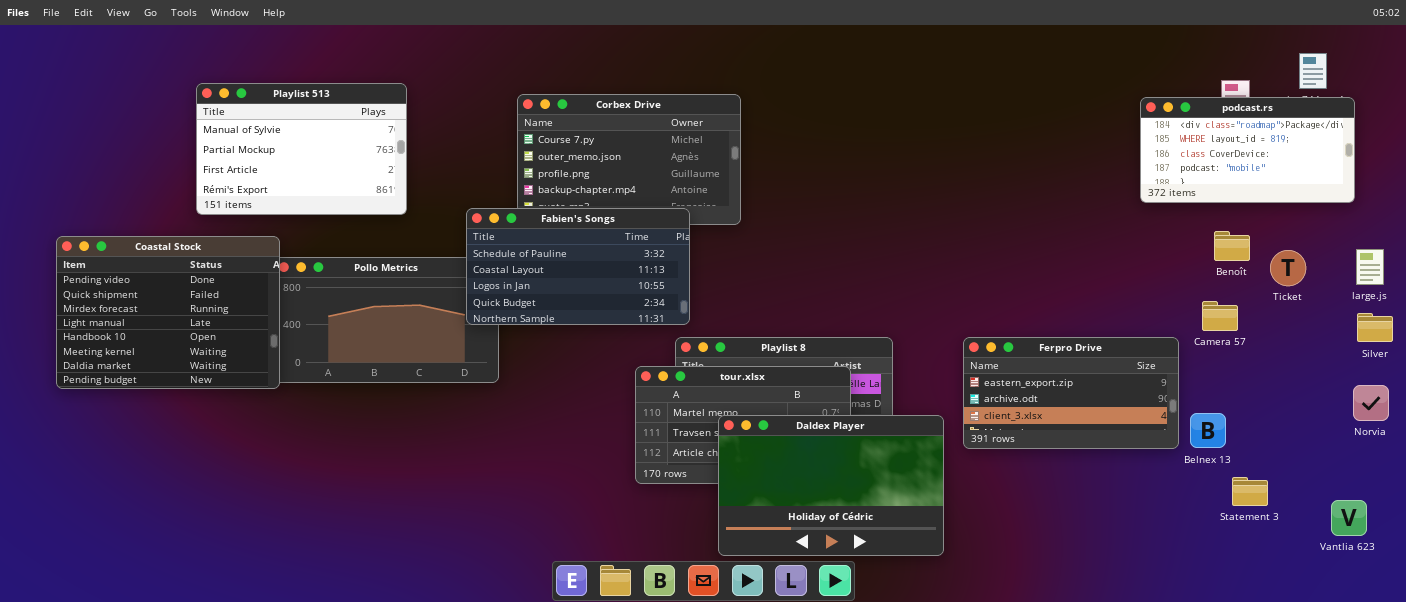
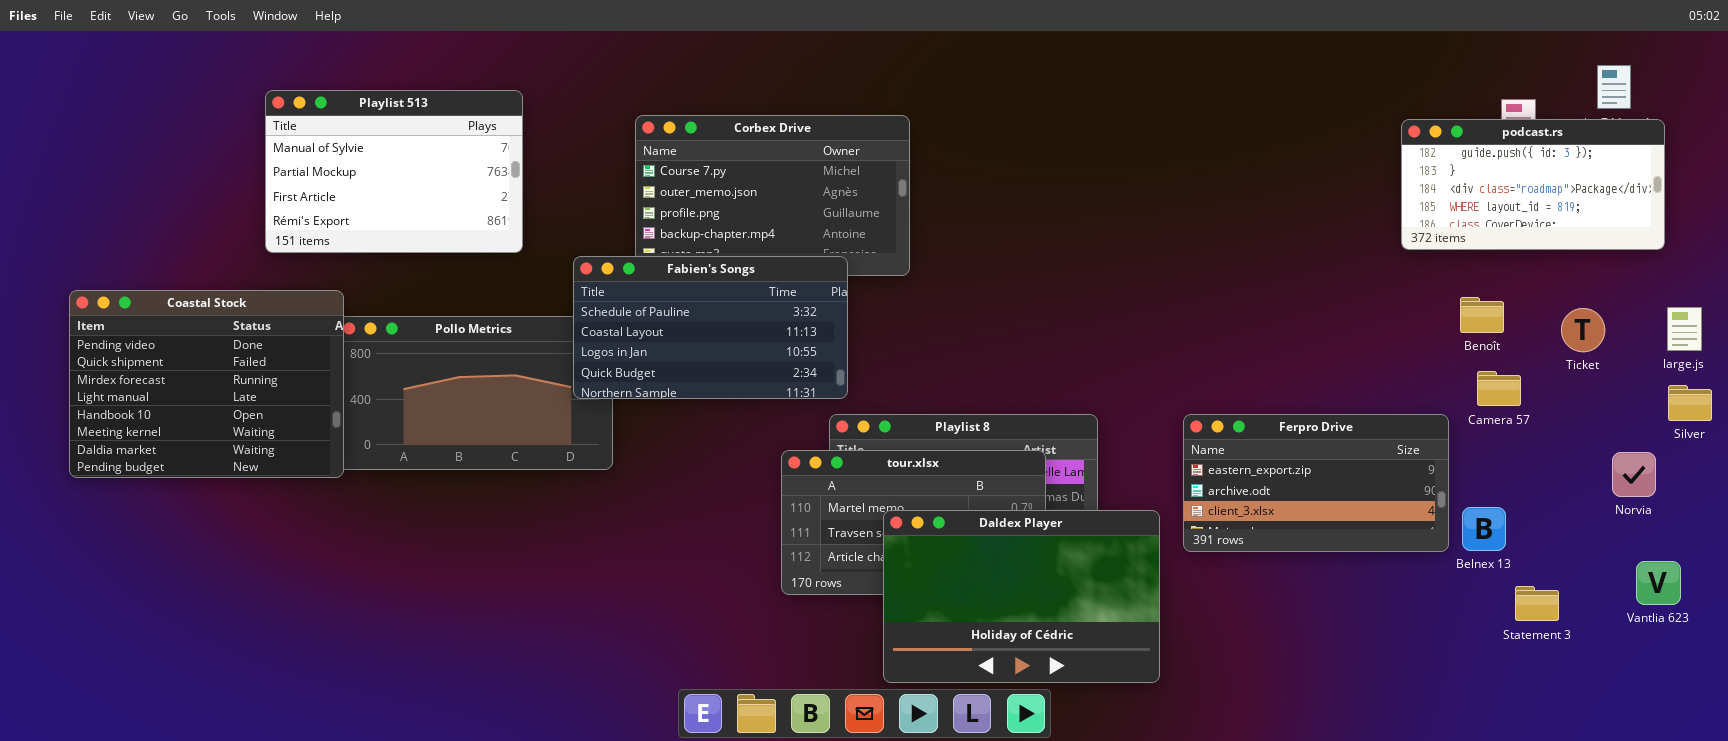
Playlist 513: [196,83,407,215] -> [265,90,523,253], moved
podcast.rs: [1140,97,1355,203] -> [1401,119,1665,250], scrolled up 2 rows
Benoît: [1214,231,1250,261] -> [1460,297,1504,333], moved
Norvia: [1353,385,1389,421] -> [1612,452,1656,497], moved
Vantlia 623: [1331,500,1367,536] -> [1636,561,1681,605], moved

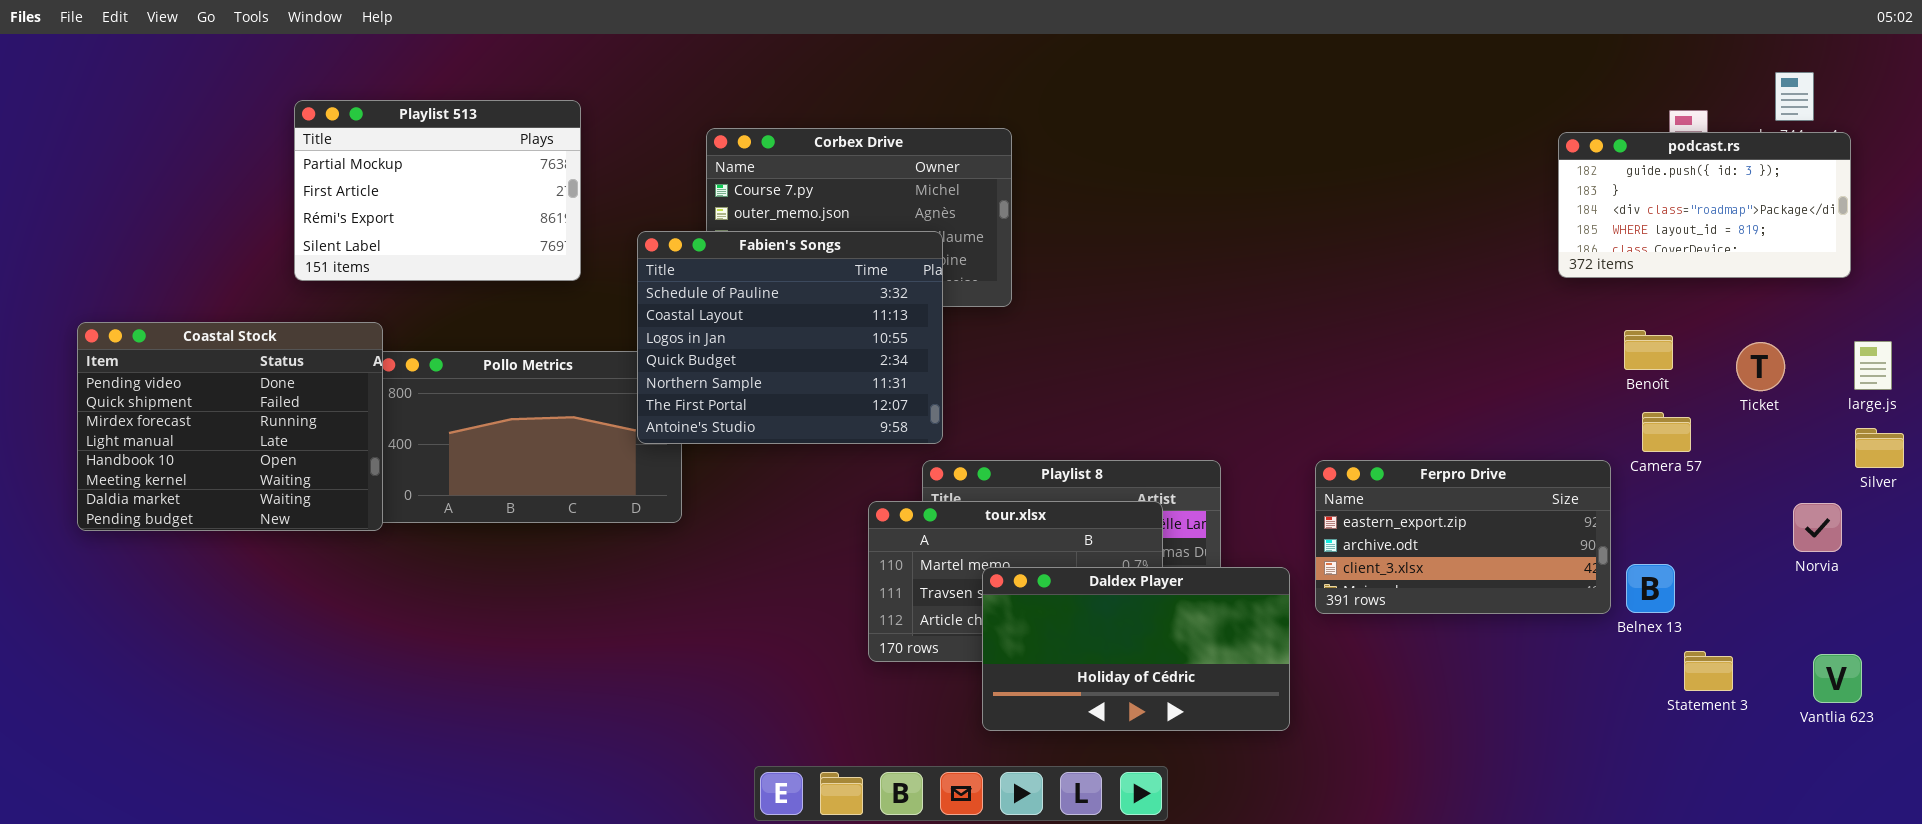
Playlist 513: [265,90,523,253] -> [294,100,581,281], scrolled down 1 row
Fabien's Songs: [573,256,848,399] -> [637,231,943,444], resized
Daldex Player: [883,510,1160,683] -> [982,567,1290,731], resized
Vantlia 623: [1636,561,1681,605] -> [1813,654,1862,703], moved

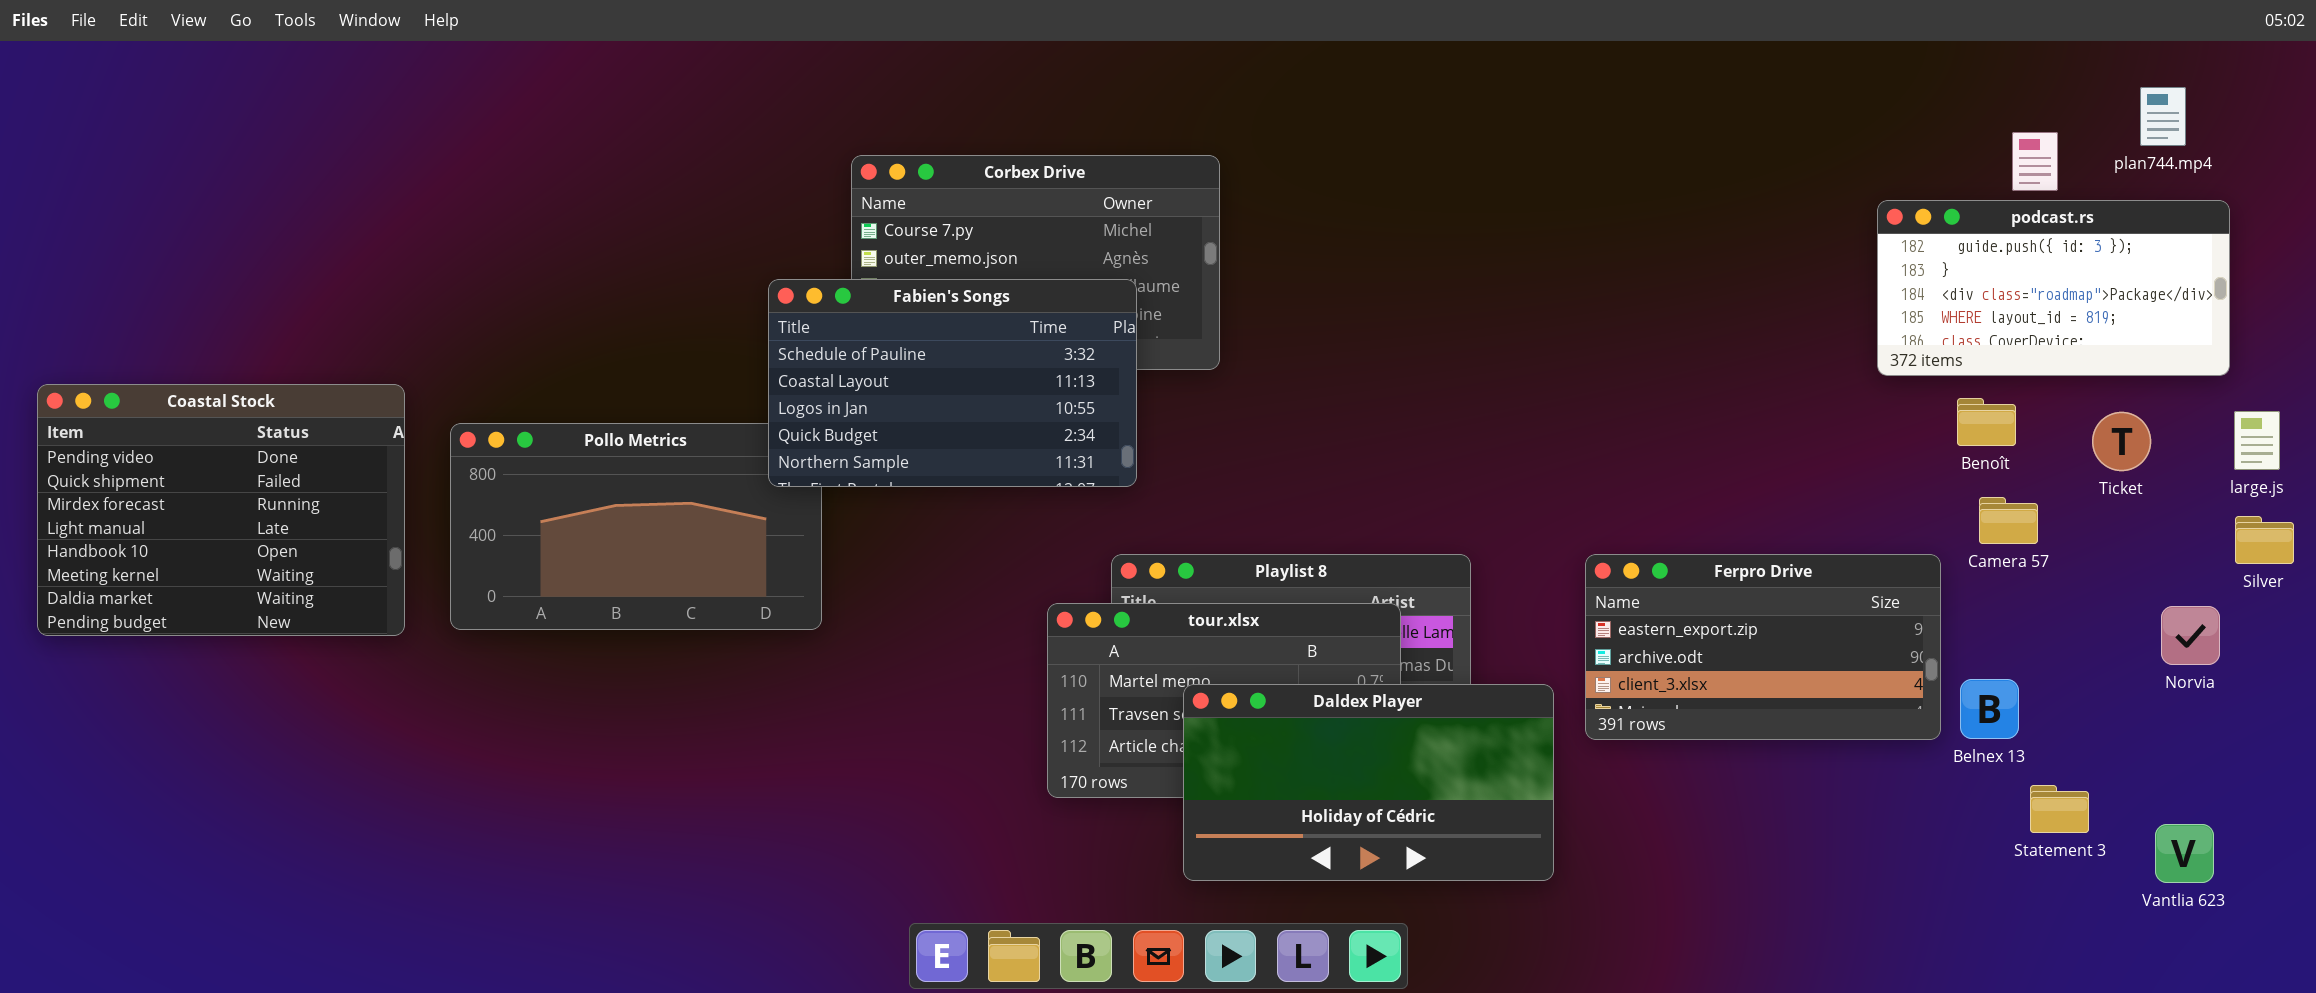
Playlist 513: [294,100,581,281] -> none, closed
podcast.rs: [1558,132,1851,278] -> [1877,200,2230,376], moved
Fabien's Songs: [637,231,943,444] -> [768,279,1137,487], resized
Coastal Stock: [77,322,383,531] -> [37,384,405,636], moved
Vantlia 623: [1813,654,1862,703] -> [2155,824,2214,883], moved

